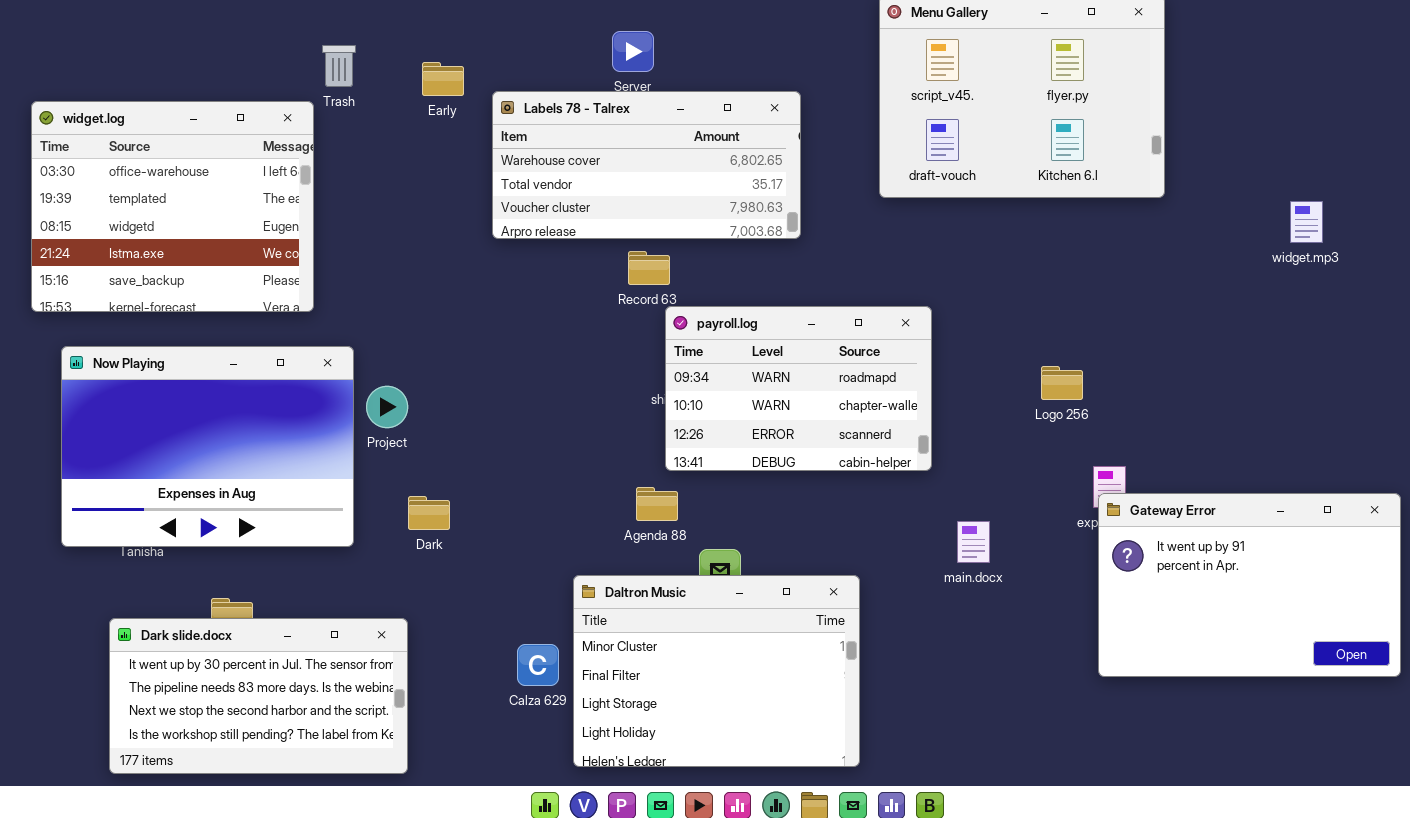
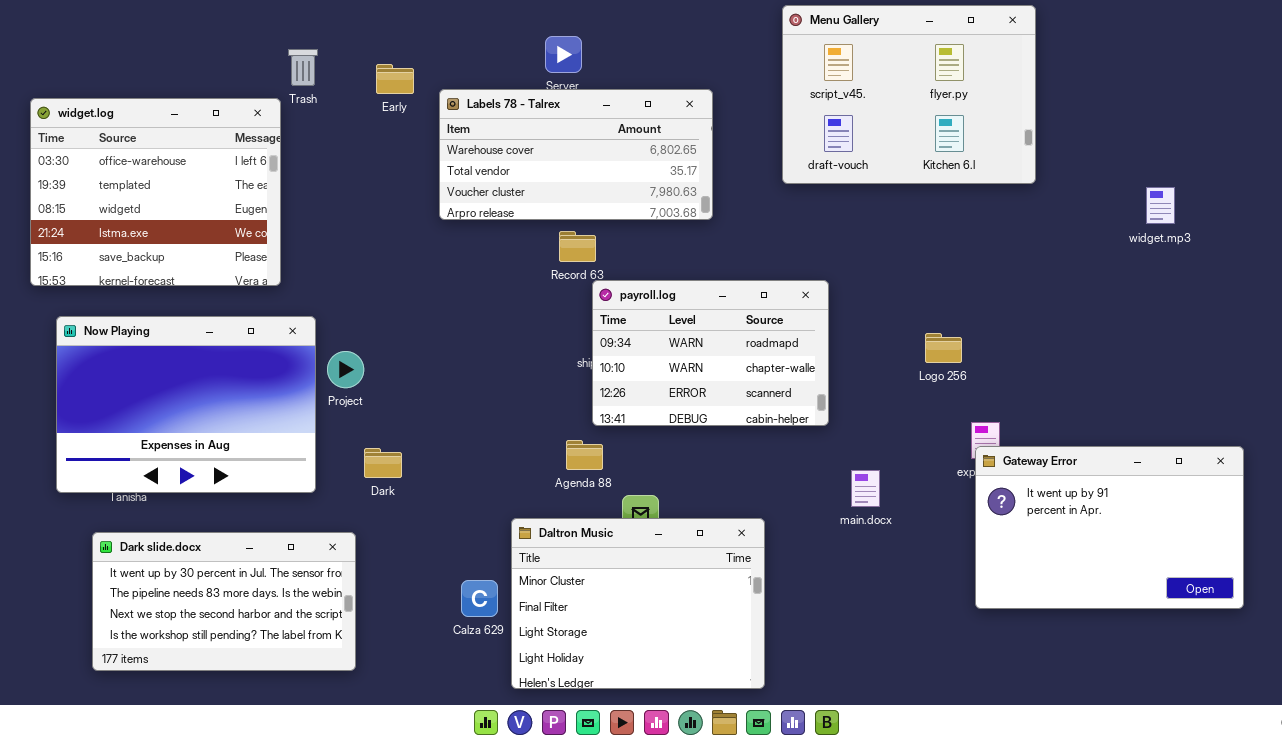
Dark slide.docx: [109,618,408,774] -> [92,532,356,671], moved

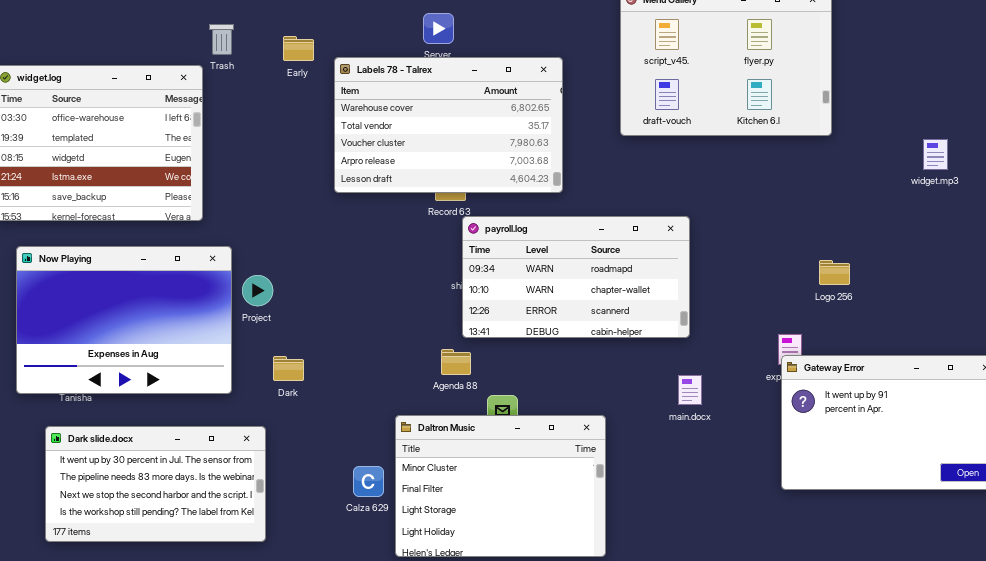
Labels 78 - Talrex: [439,89,713,220] -> [334,57,563,193], resized
payroll.log: [592,280,829,426] -> [462,216,690,338], resized
Logo 256: [925,333,962,363] -> [819,260,850,285], moved

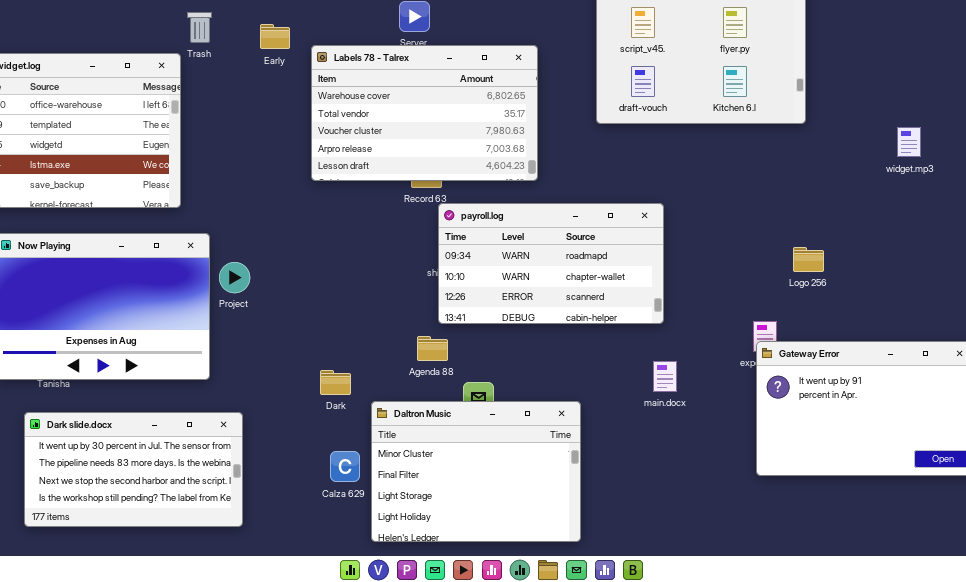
Dark: [273,356,304,381] -> [320,370,351,395], moved

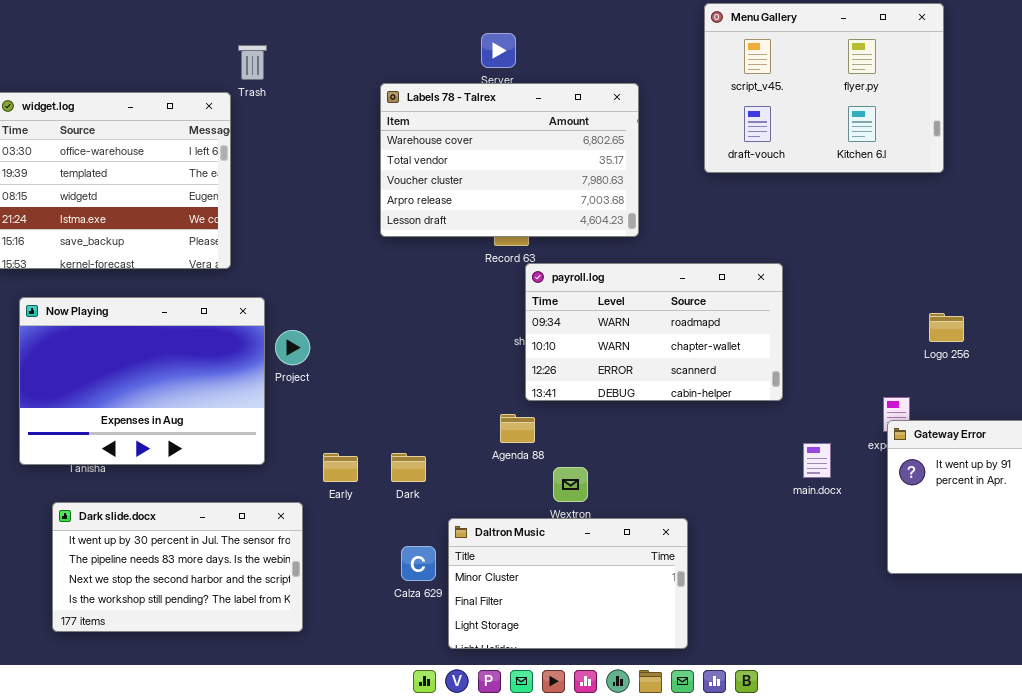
Early: [260,24,290,49] -> [323,453,358,482], moved
main.docx: [653,361,677,392] -> [803,443,831,478], moved
Daltron Music: [371,401,581,542] -> [448,518,688,649], resized

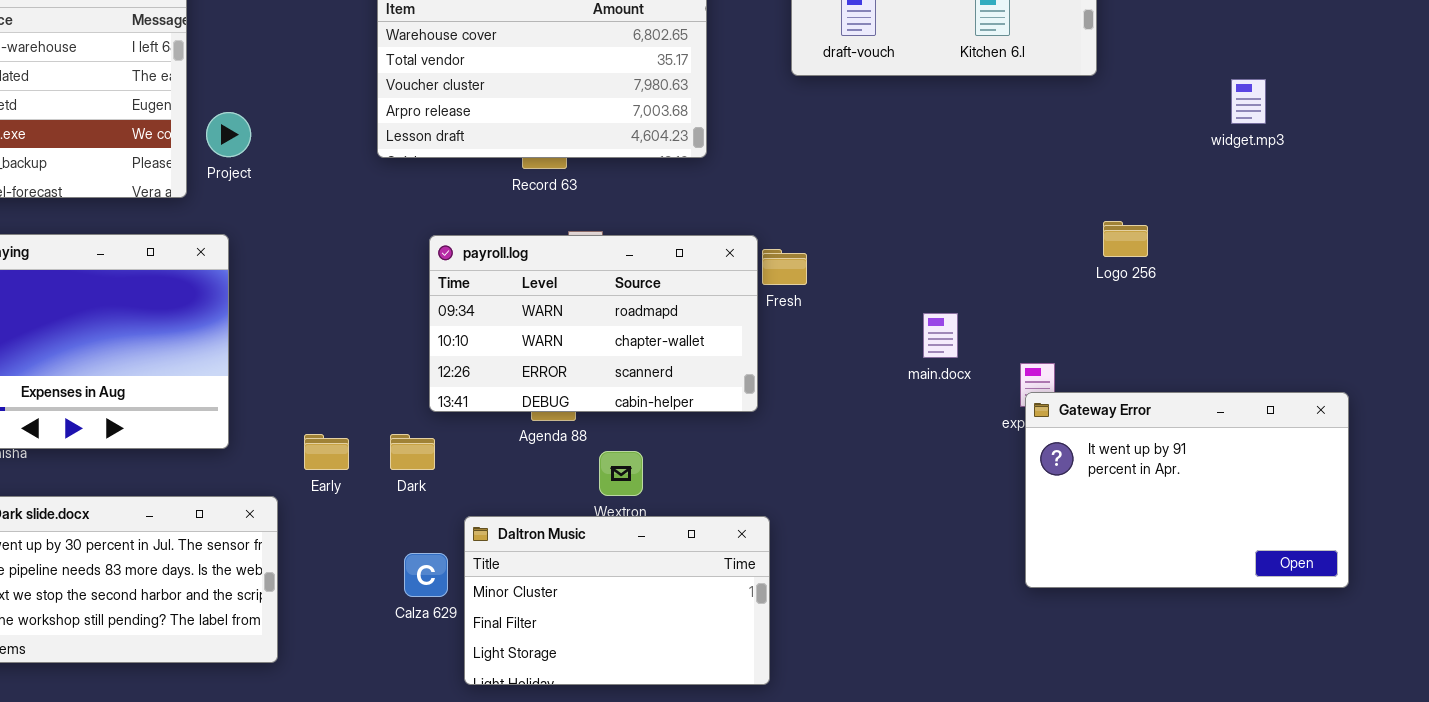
payroll.log: [525,263,783,401] -> [429,235,758,412], moved
Logo 256: [929,313,964,342] -> [1103,221,1148,257], moved
Project: [275,330,310,365] -> [206,112,251,157], moved
main.docx: [803,443,831,478] -> [923,313,958,358], moved

